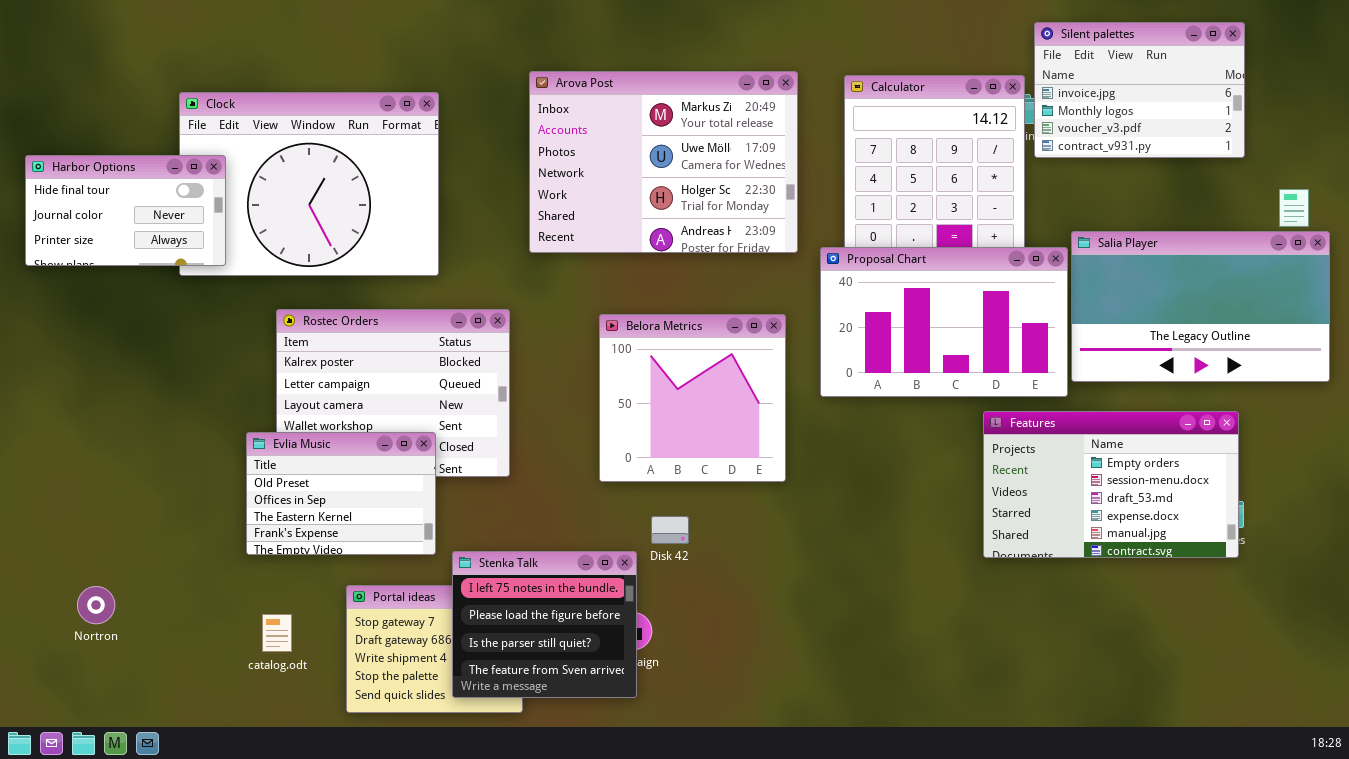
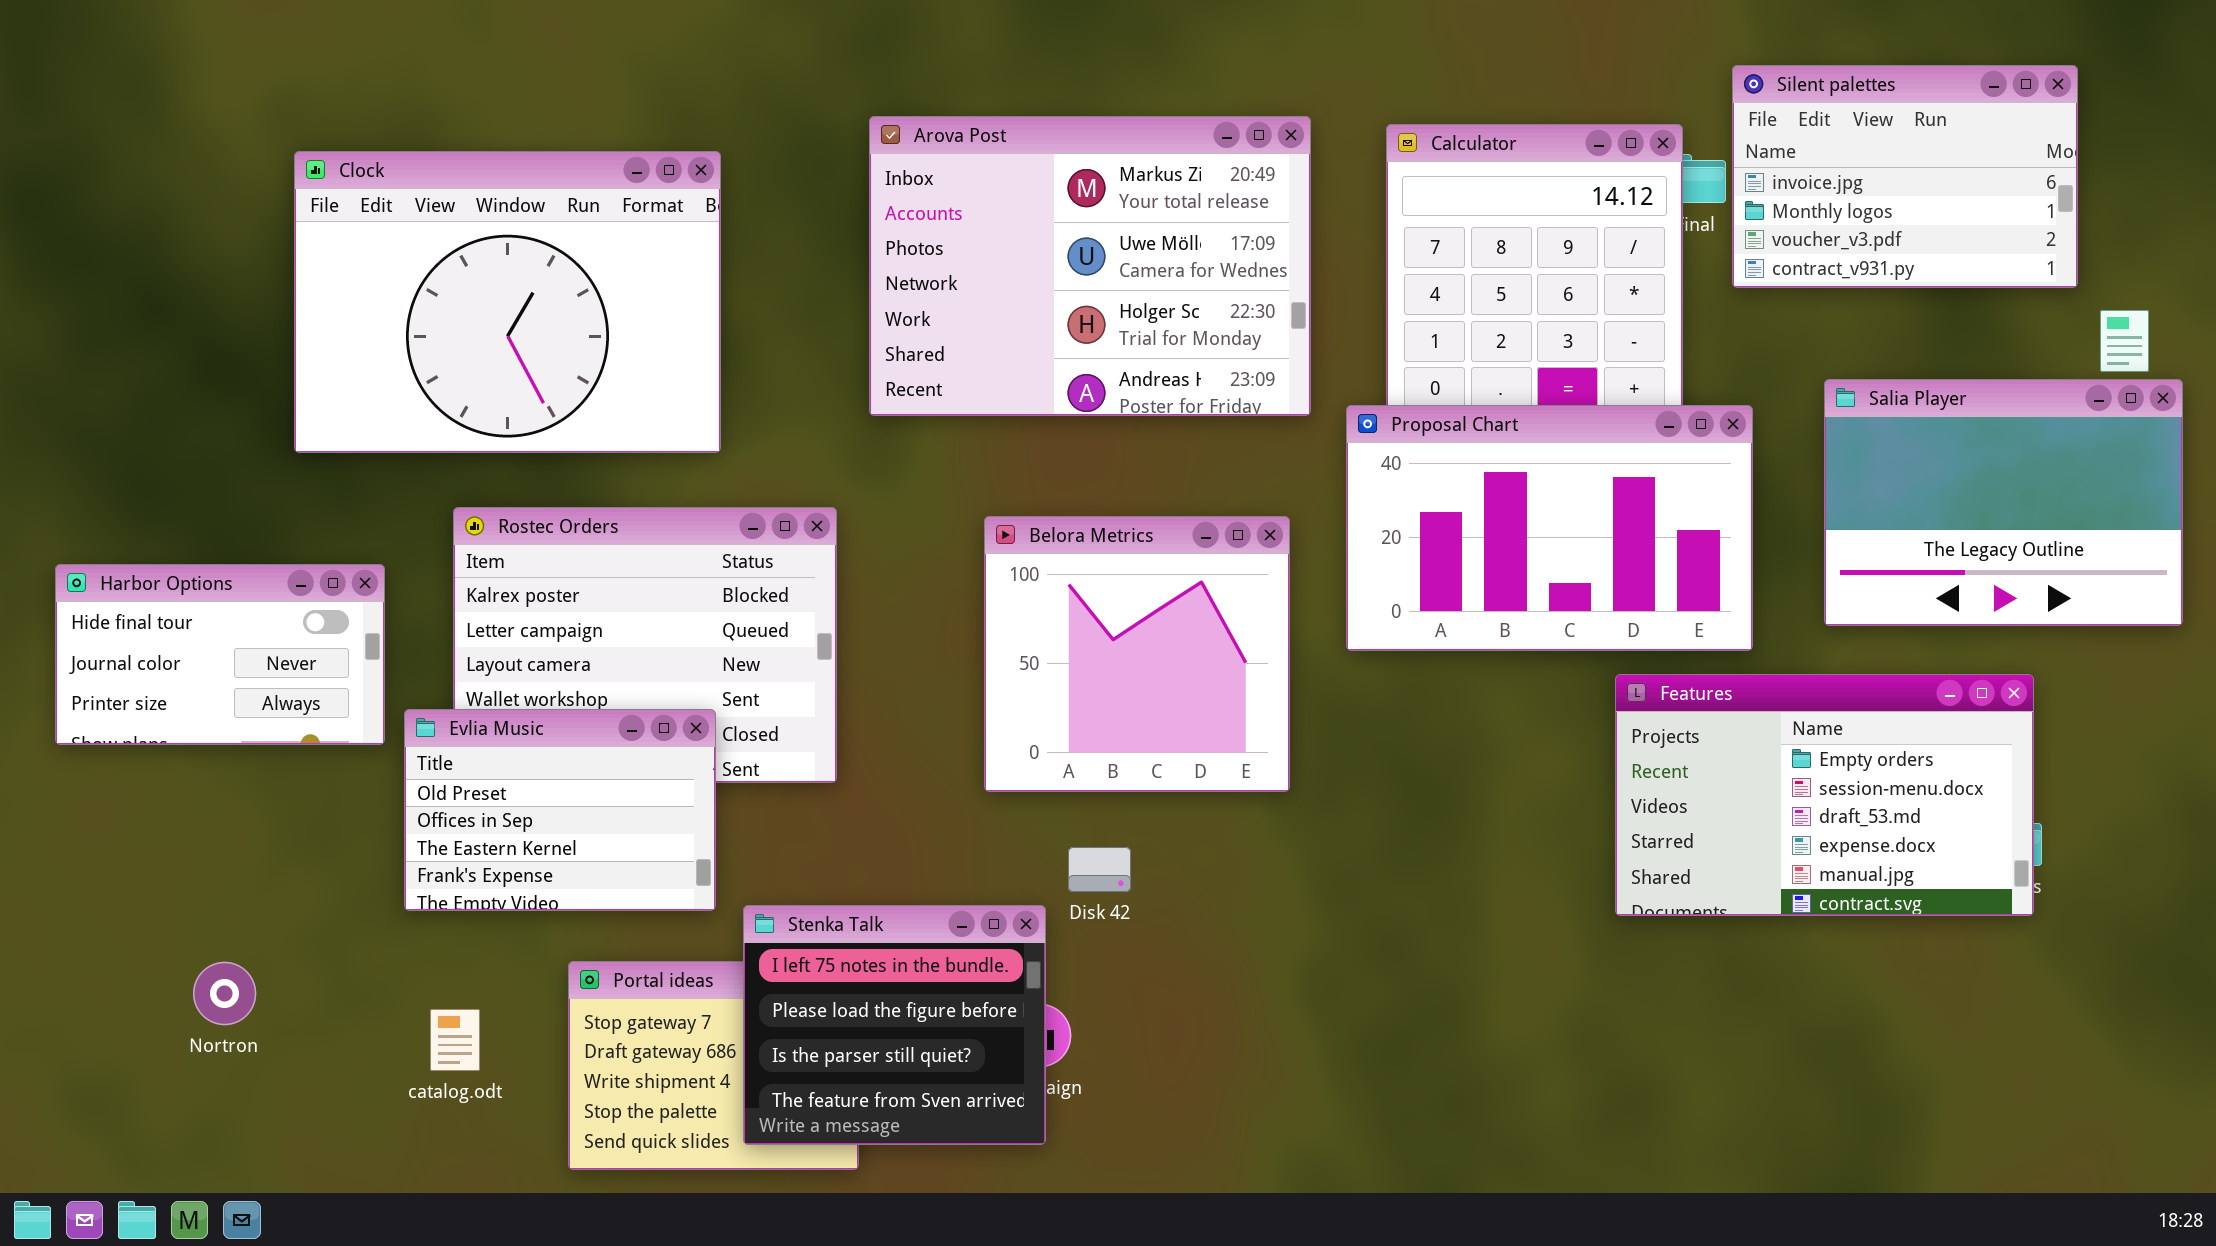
Silent palettes: [1034,22,1245,158] -> [1732,65,2078,288], moved
Harbor Options: [25,155,226,266] -> [55,564,385,745], moved
Salia Player: [1071,231,1330,382] -> [1824,379,2183,626], resized
Nortron: [77,586,115,624] -> [193,962,256,1025], moved

